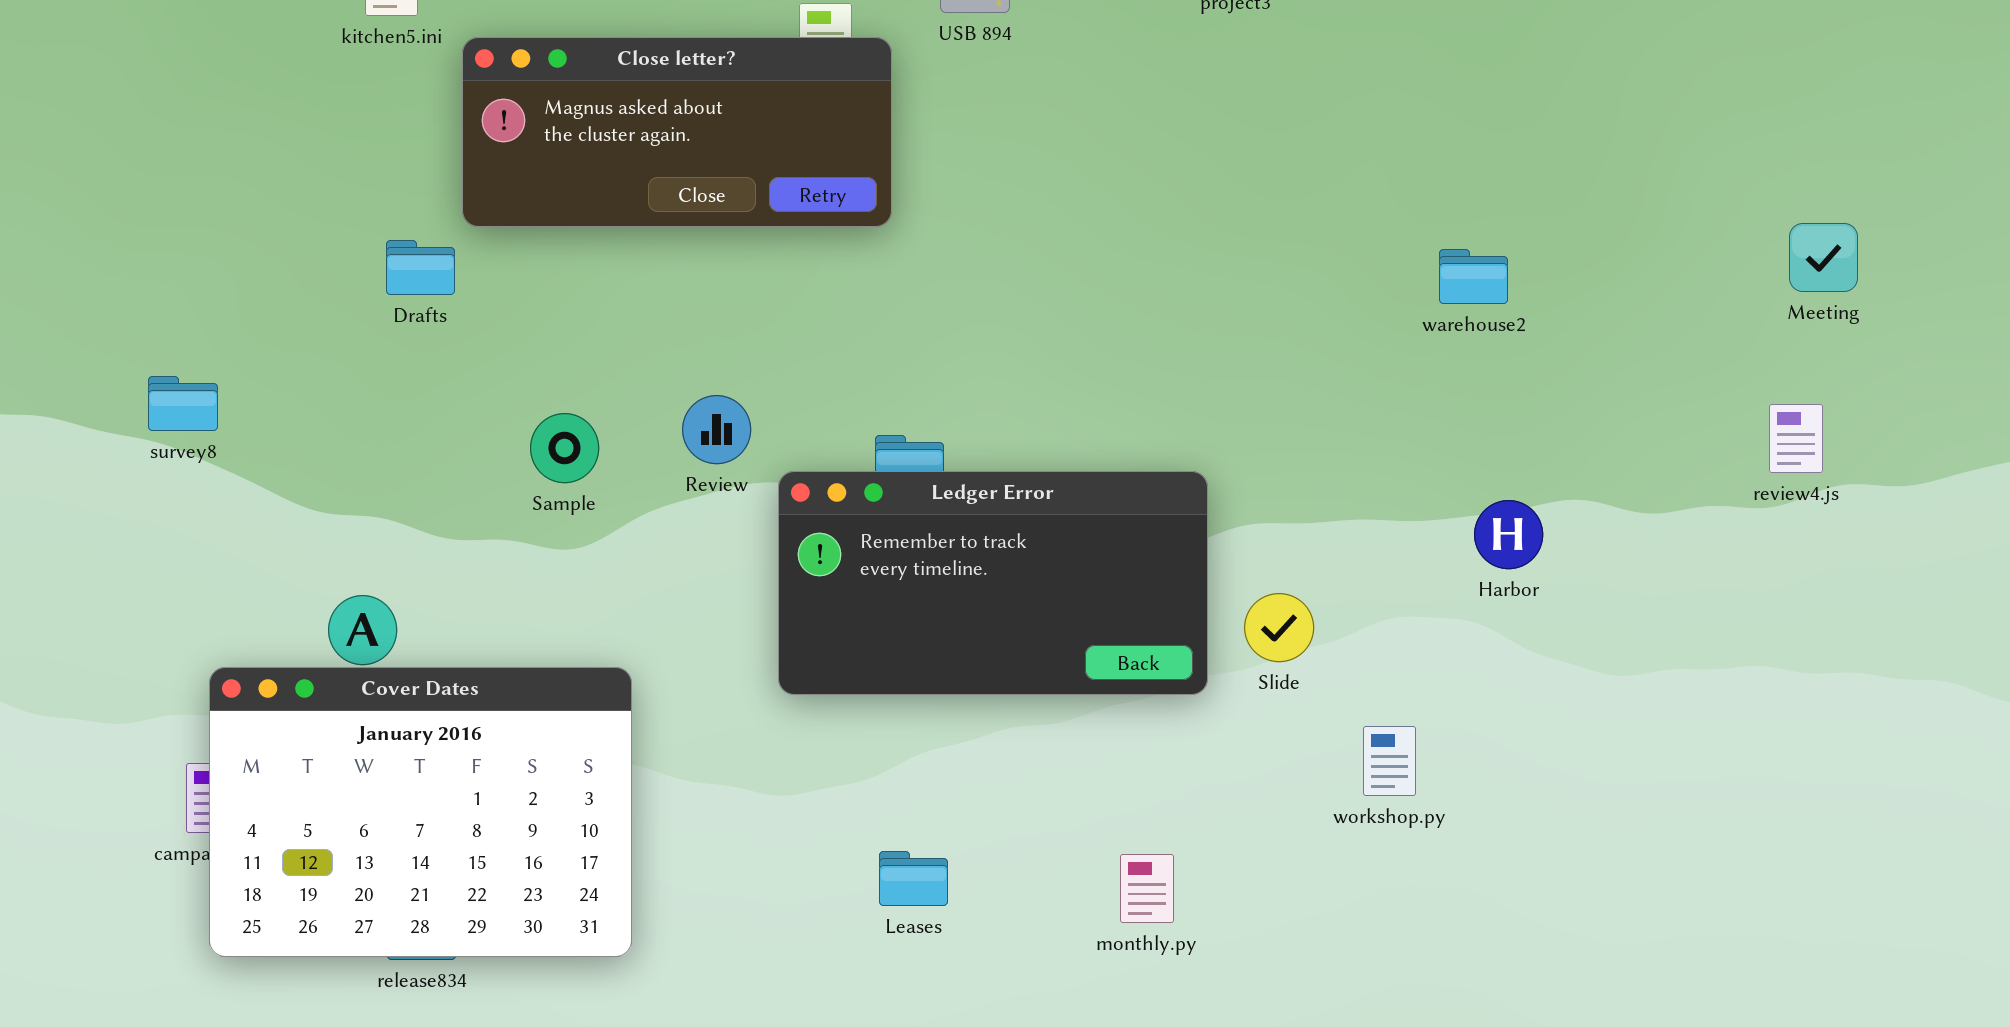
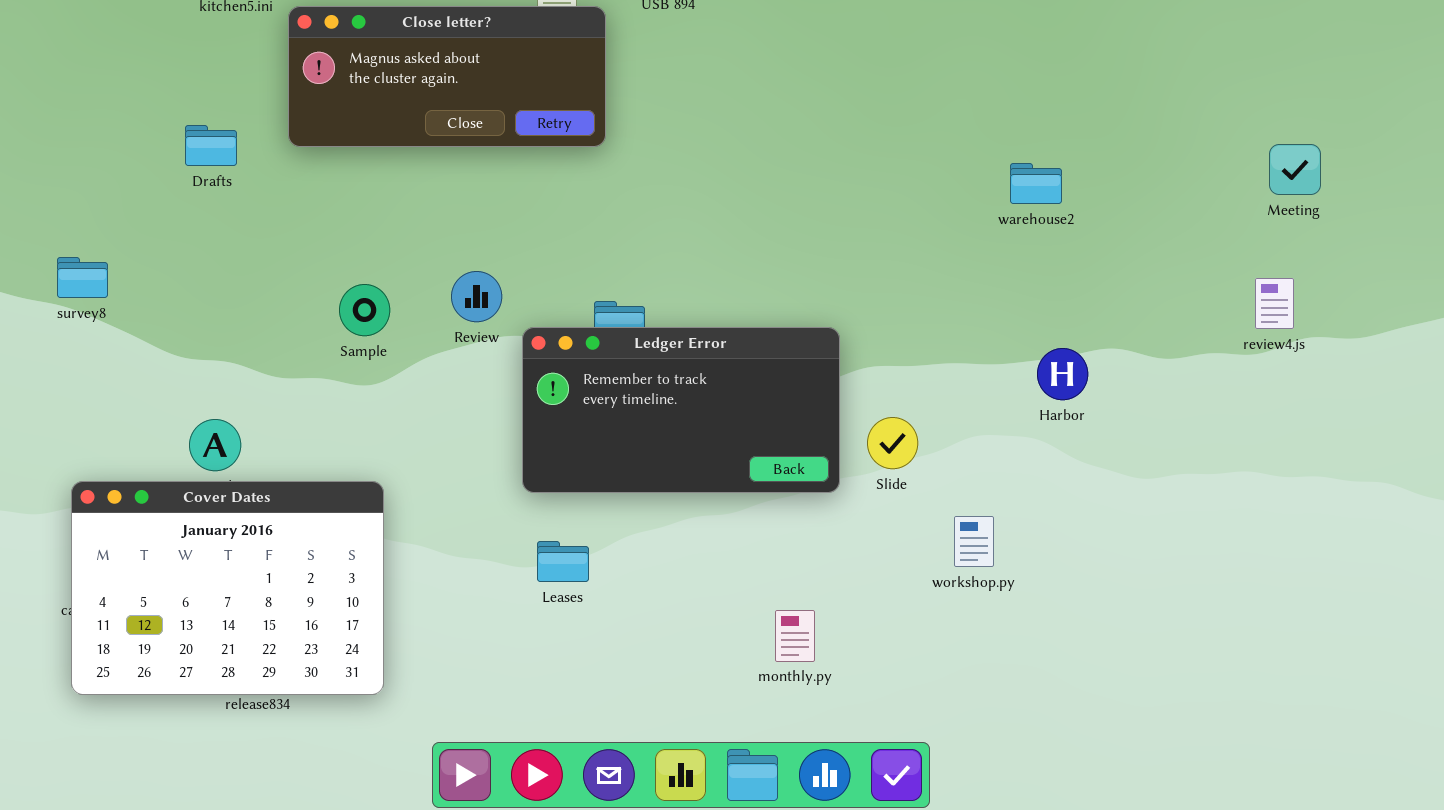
Drafts: [386,240,455,295] -> [185,125,237,166], moved
Cover Dates: [209,667,632,957] -> [71,481,384,695], moved
Leases: [879,851,948,906] -> [537,541,589,582], moved

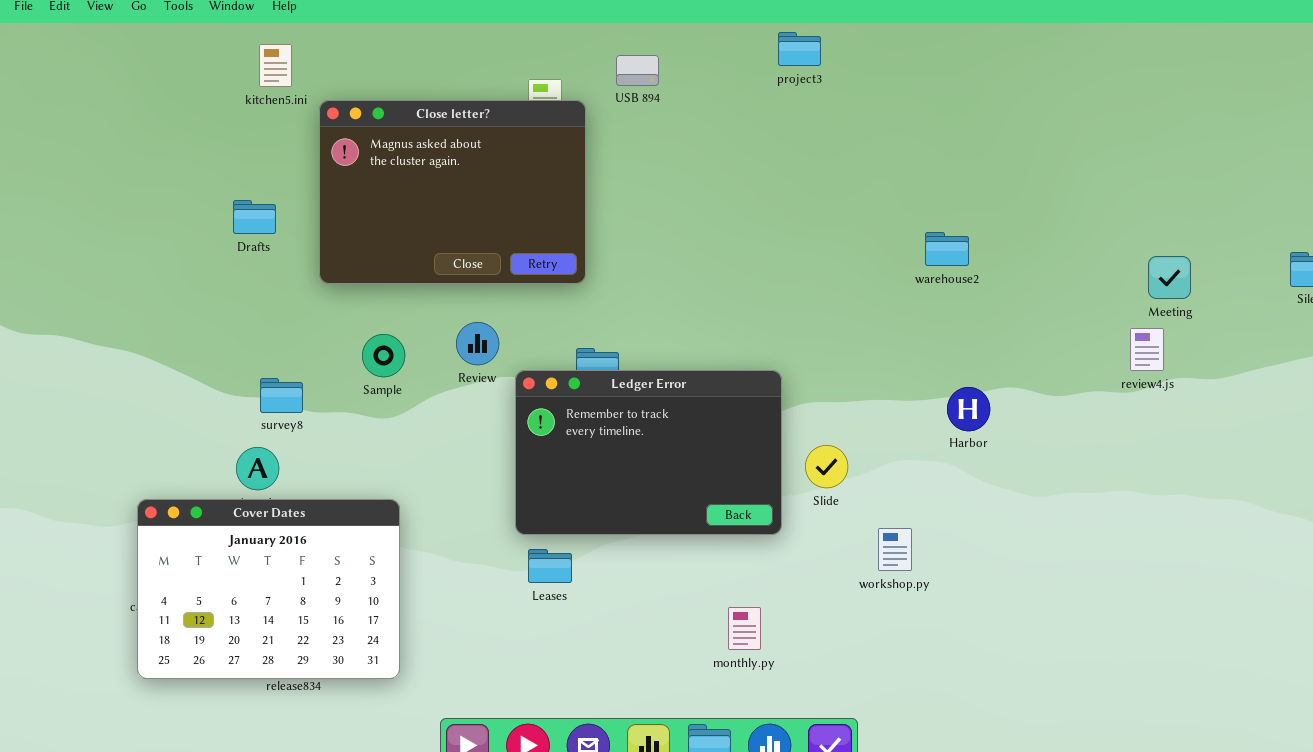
Close letter?: [288,6,606,147] -> [319,100,586,284], resized
Meeting: [1269,144,1321,195] -> [1148,256,1191,299], moved
survey8: [57,257,108,298] -> [260,378,303,413], moved
Ledger Error: [522,327,840,493] -> [515,370,782,535], resized

